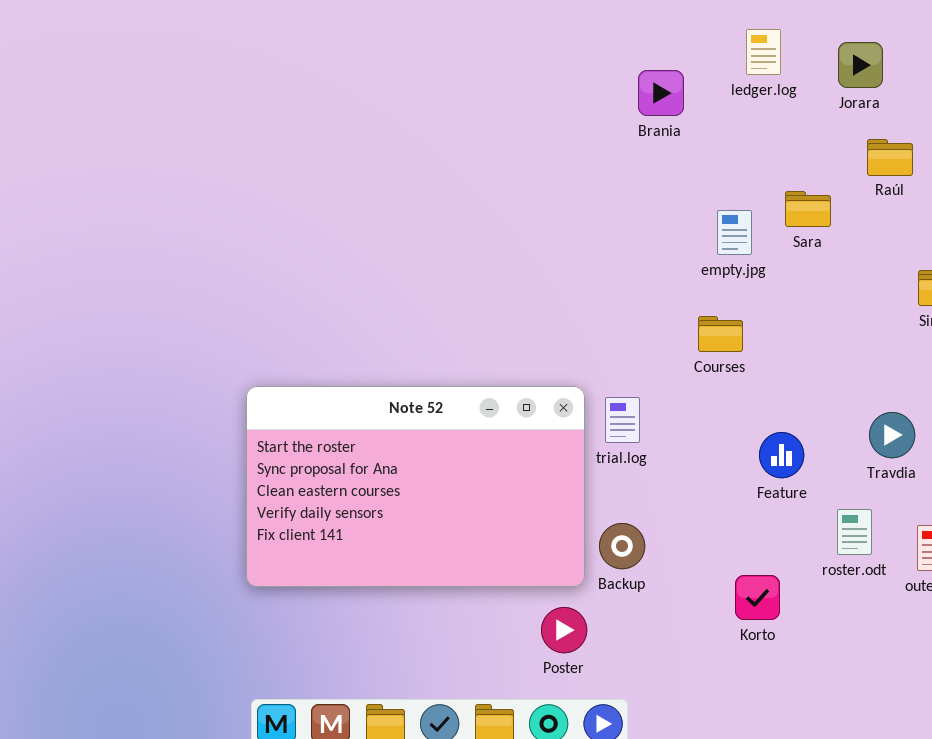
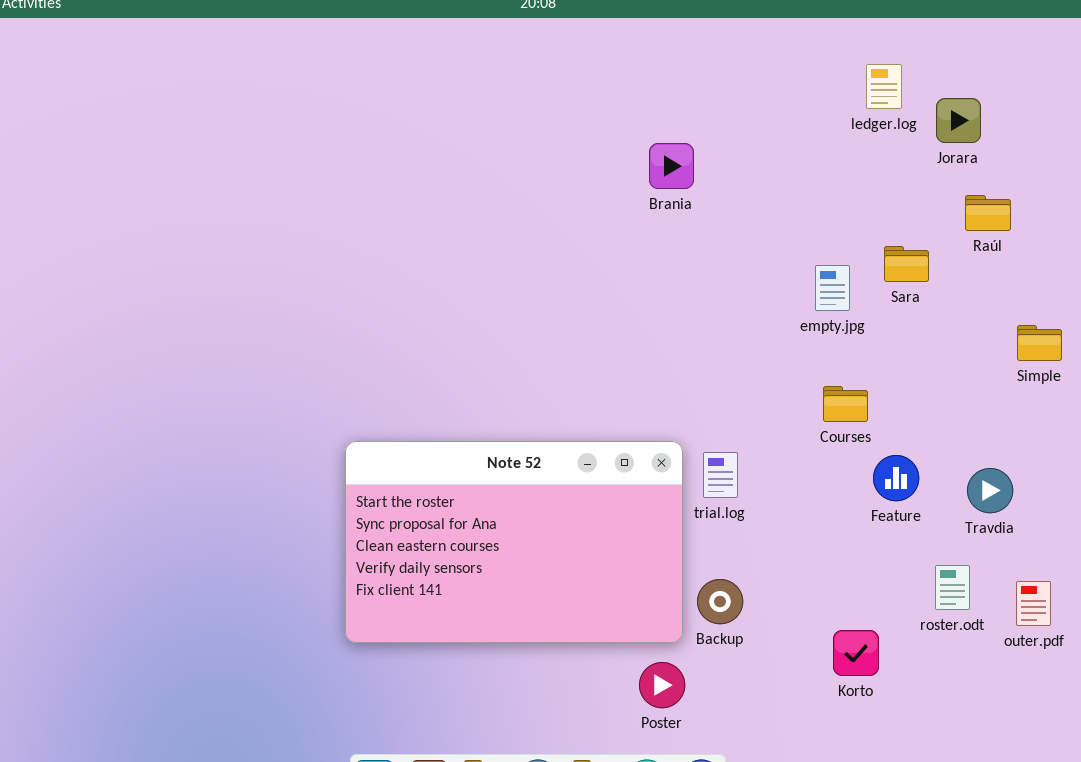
ledger.log: [746,29,781,75] -> [866,64,902,109], moved
Brania: [638,70,684,116] -> [649,143,694,189], moved
Courses: [698,316,743,352] -> [823,386,868,422], moved
Feature: [759,432,804,478] -> [873,455,919,501], moved

